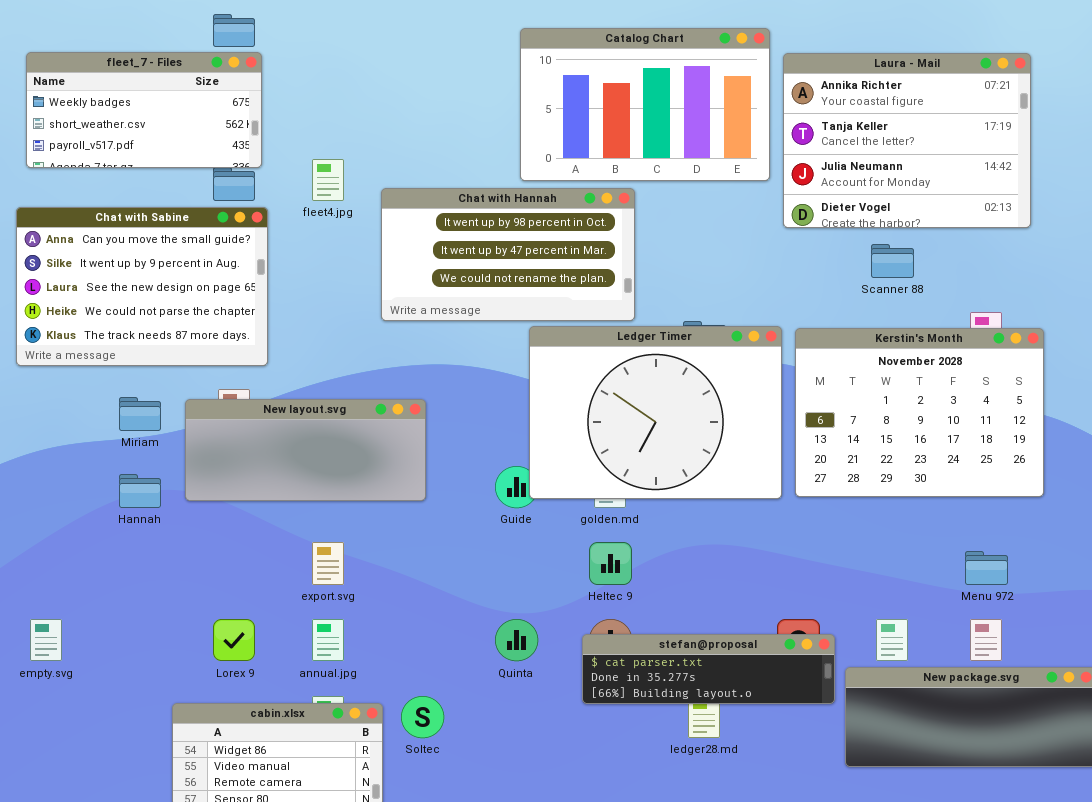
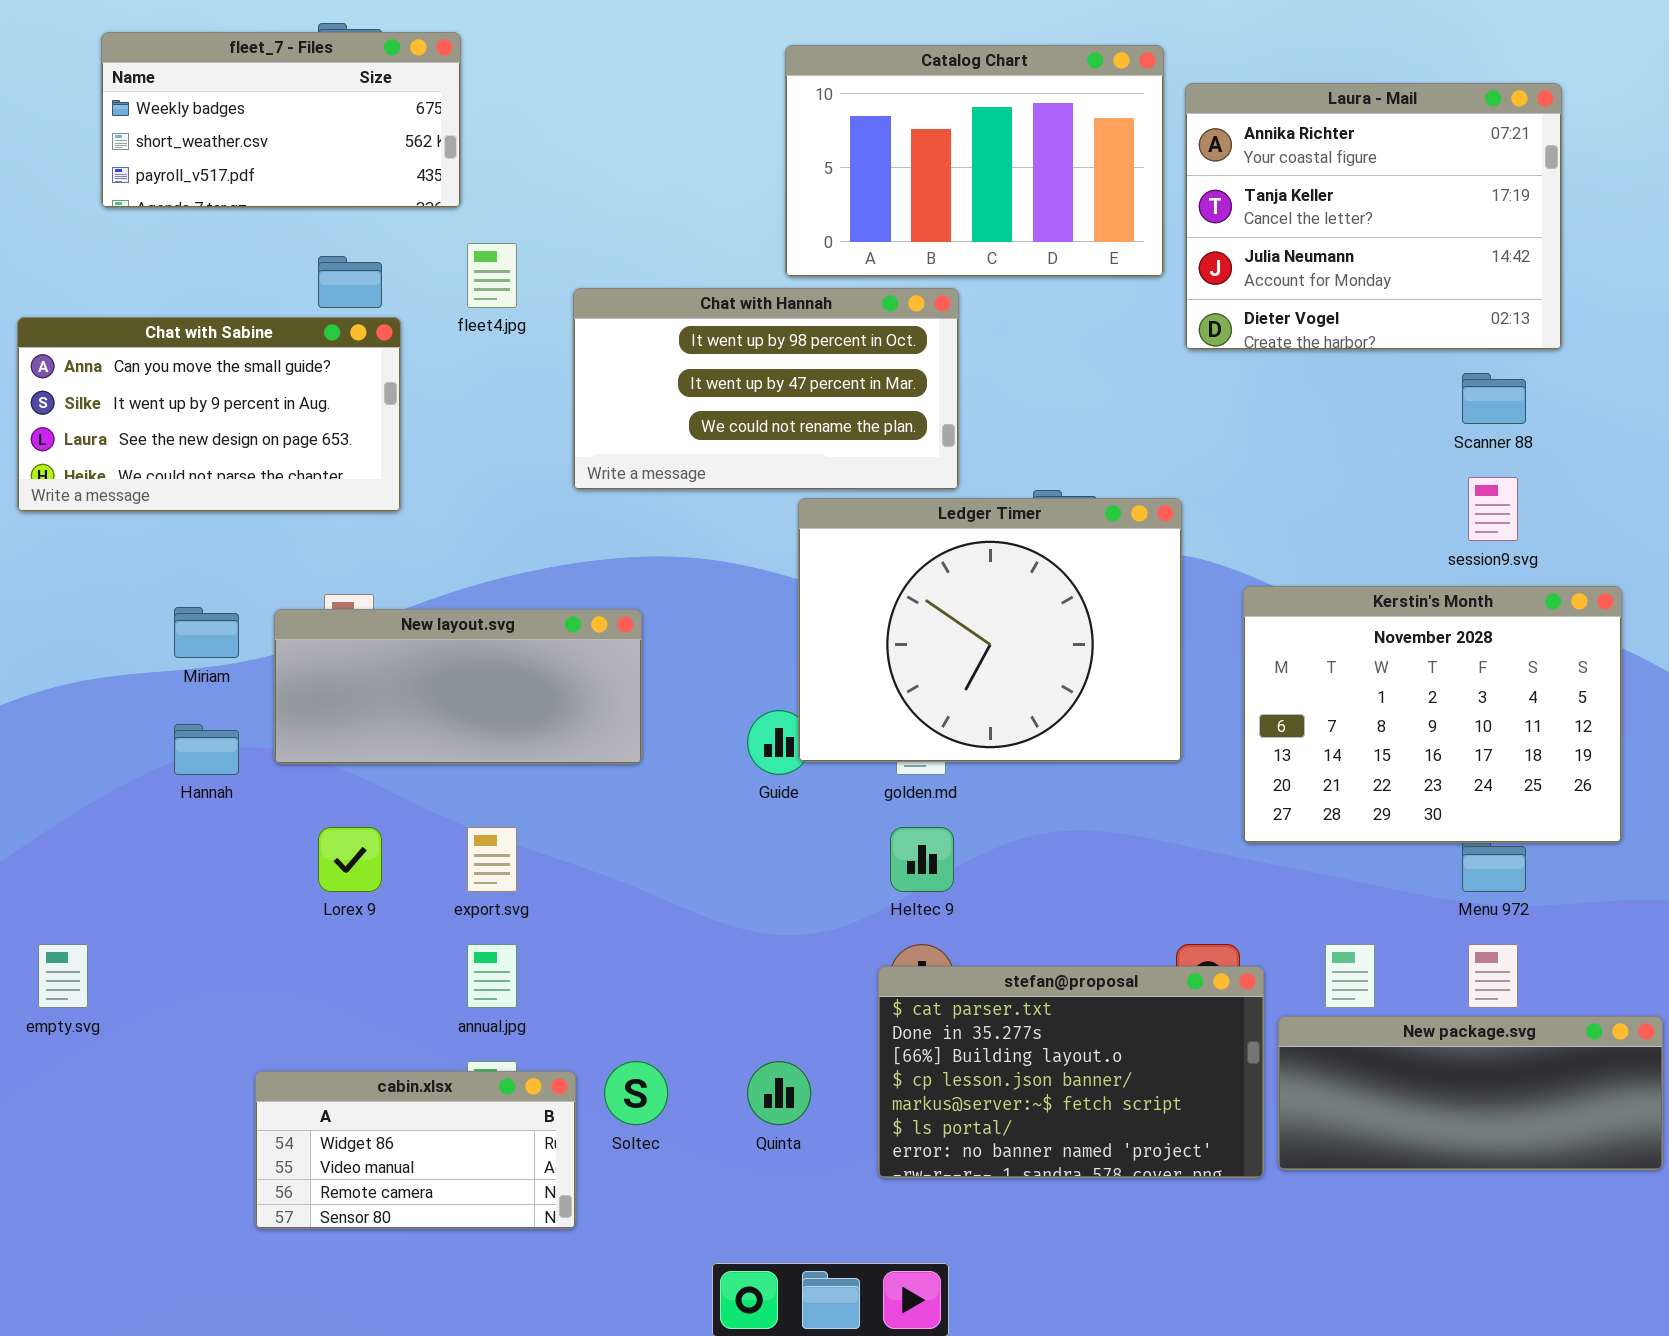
fleet_7 - Files: [26,52,262,168] -> [101,32,461,208], moved
Chat with Sabine: [16,207,268,366] -> [17,317,401,512], resized
Scanner 88: [871,244,914,278] -> [1462,373,1526,424], moved
Kerstin's Month: [795,328,1044,497] -> [1243,586,1622,843], moved
Lorex 9: [213,619,255,661] -> [318,827,382,892], moved
Quinta: [495,619,538,661] -> [747,1061,811,1125], moved
stefan@proposal: [582,634,835,704] -> [878,966,1264,1178], resized

